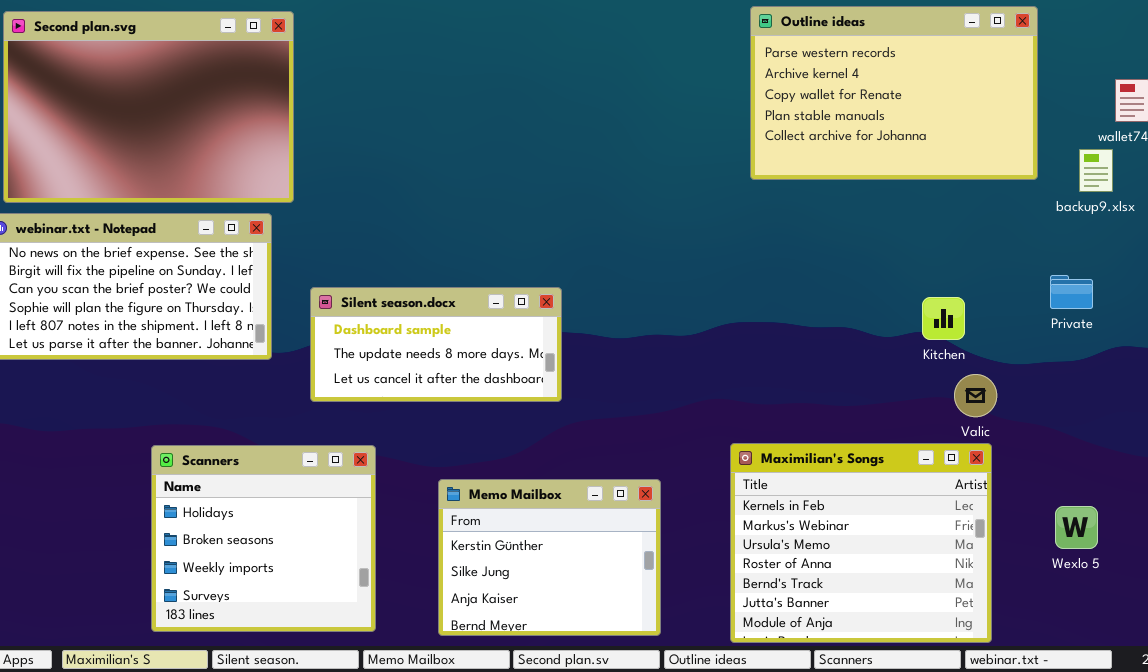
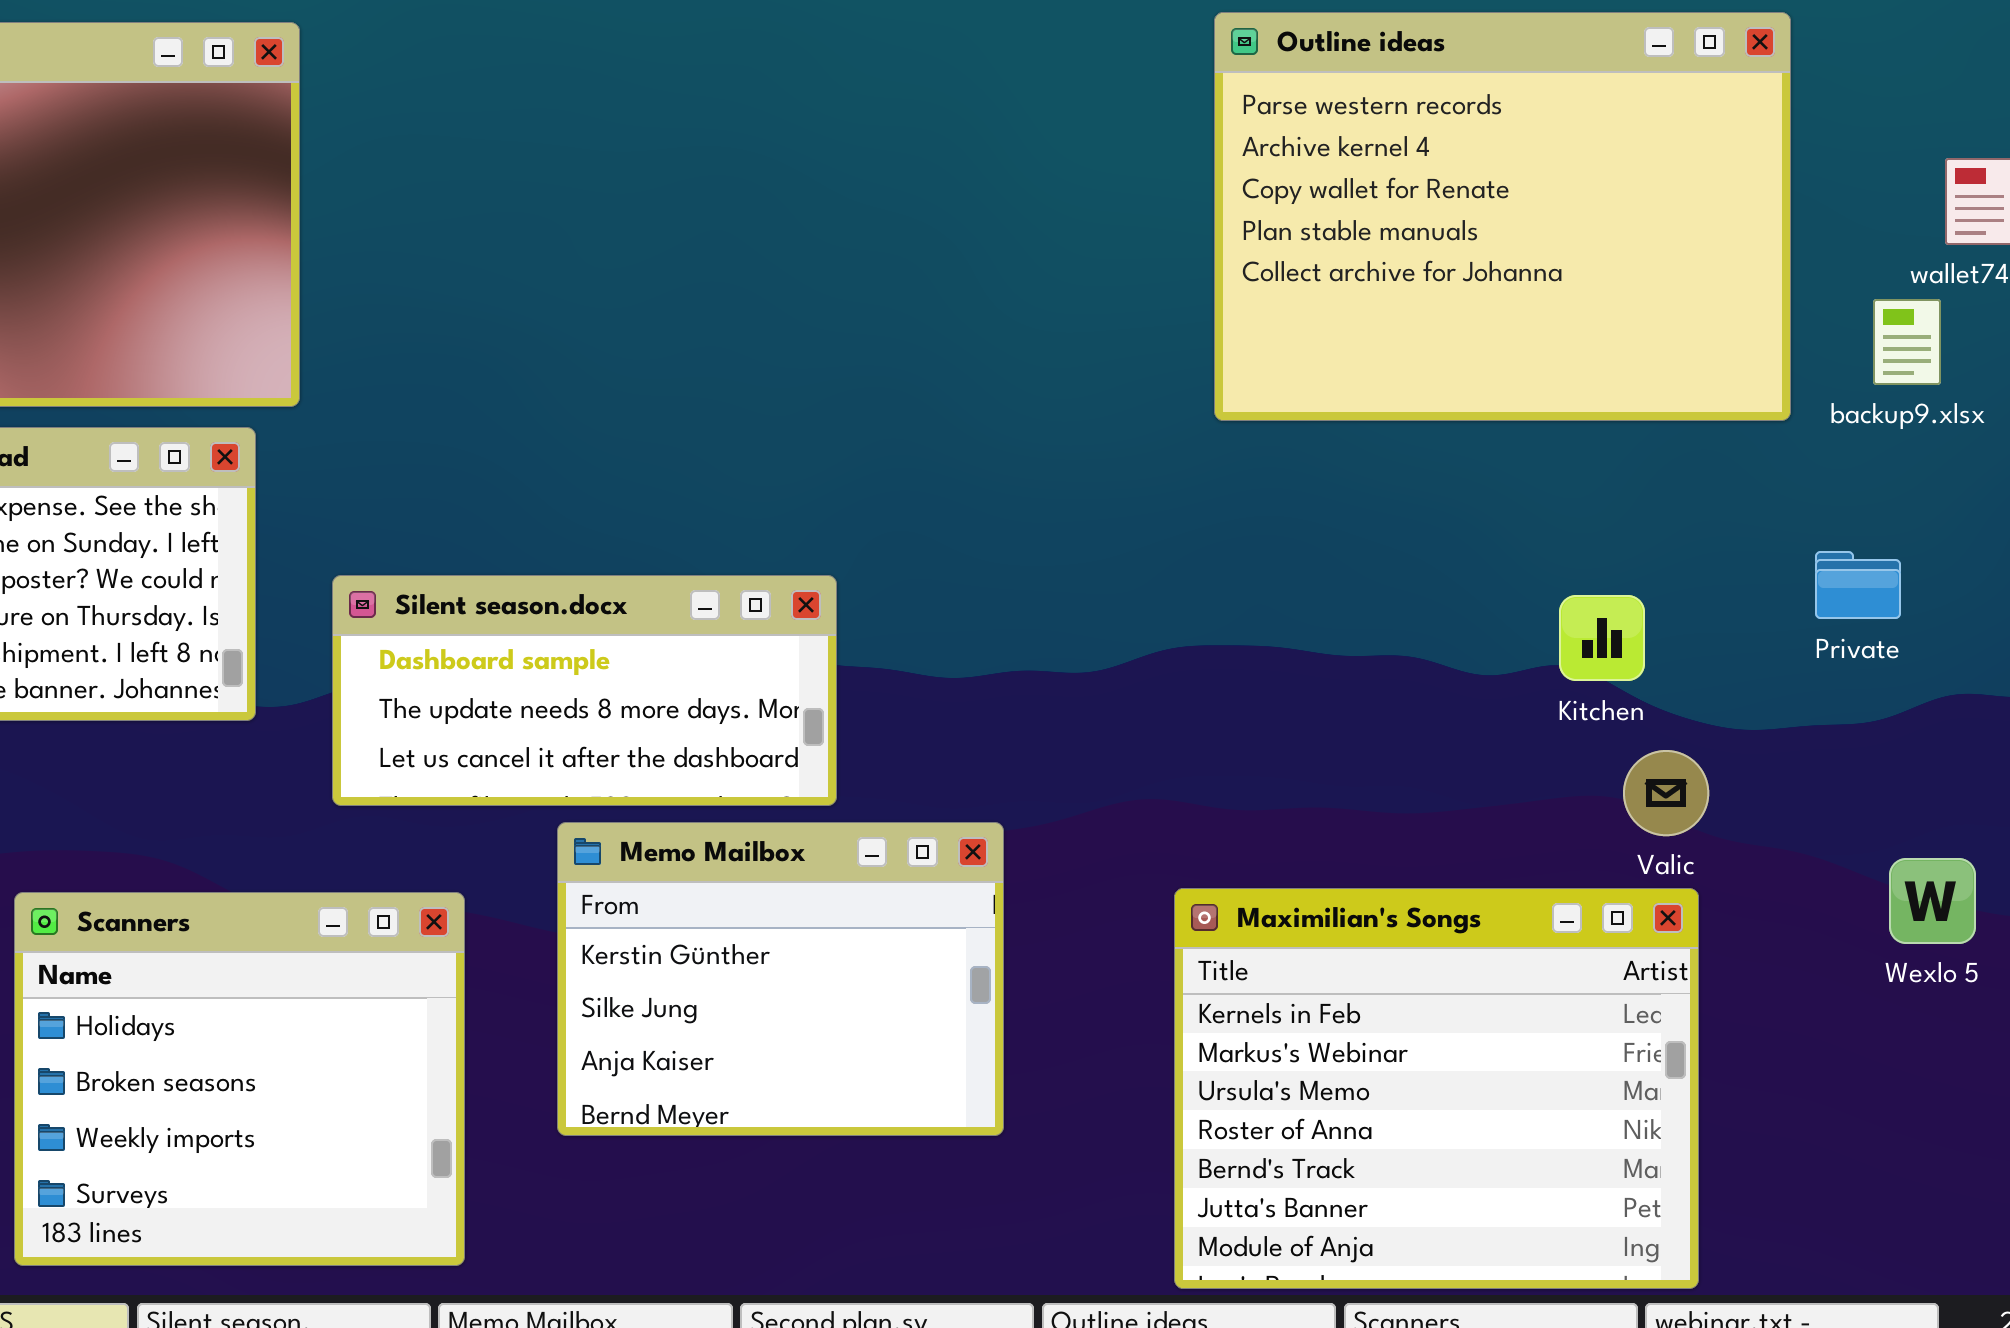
Outline ideas: [750,6,1038,180] -> [1214,12,1791,421], resized
Memo Mailbox: [438,479,661,636] -> [557,822,1004,1136], moved
Wexlo 5: [1055,506,1098,549] -> [1889,858,1976,944], moved

